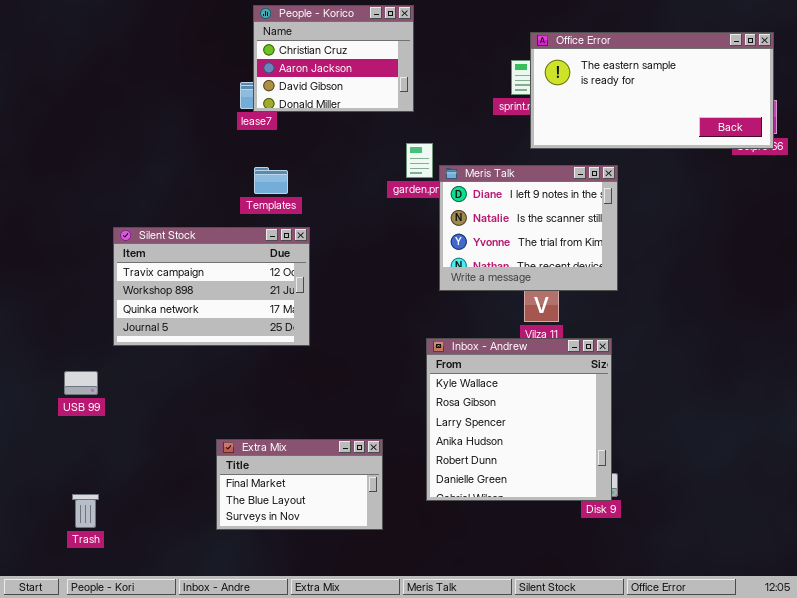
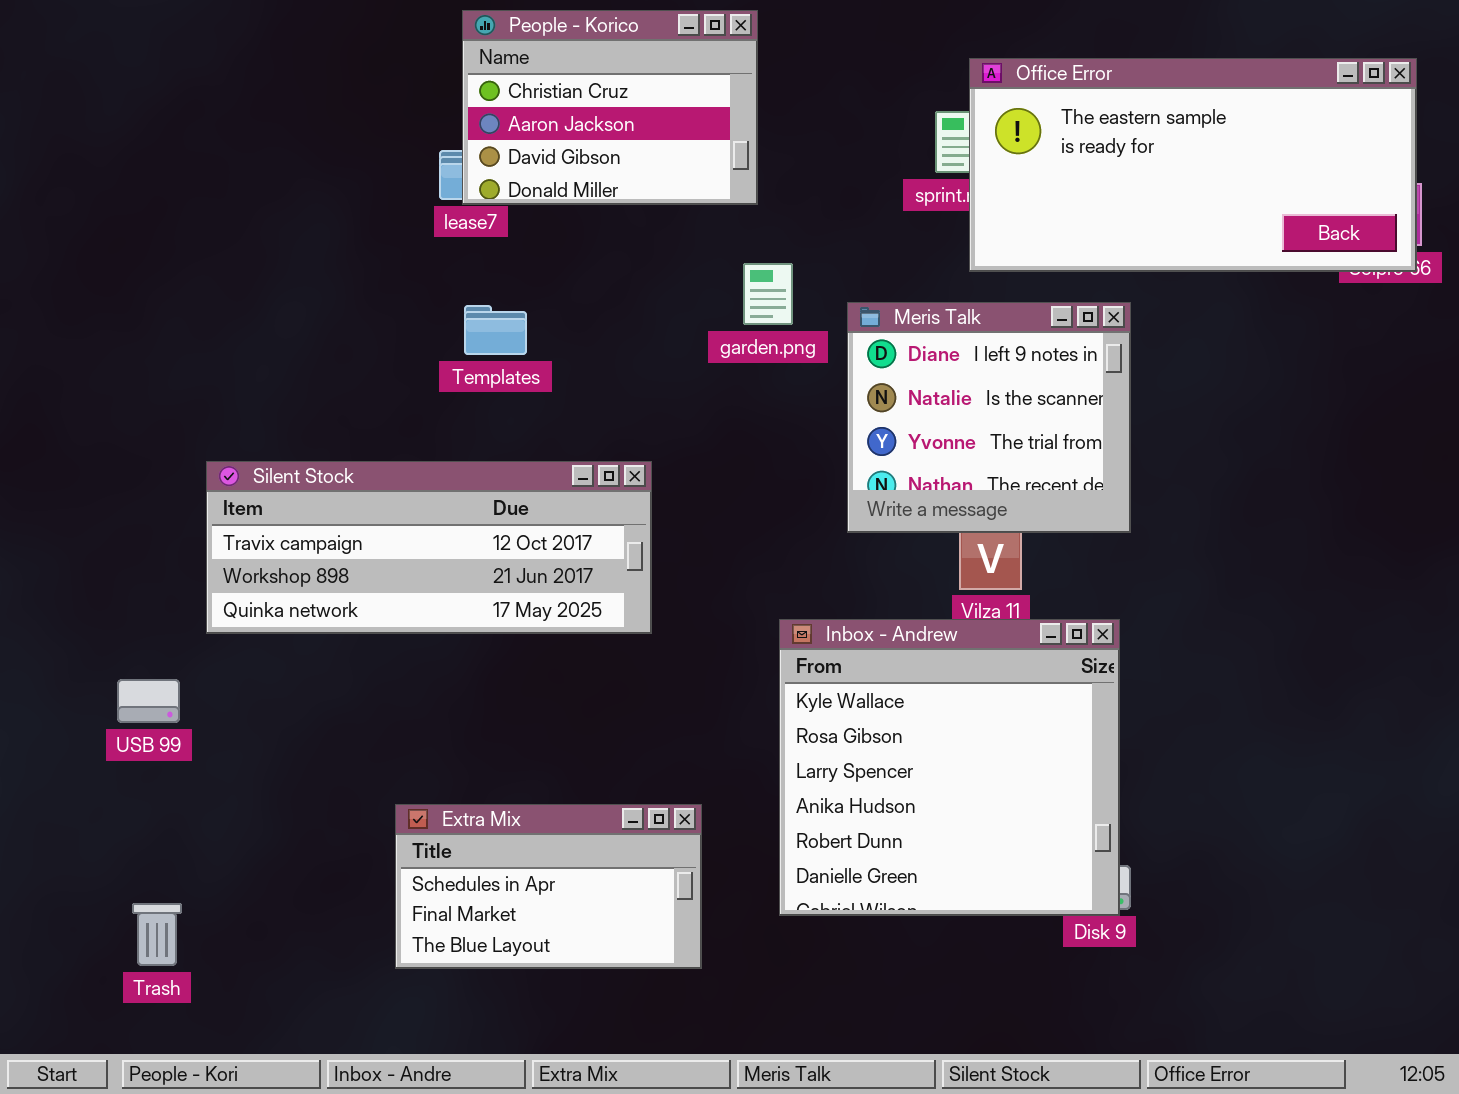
Meris Talk: [439,165,618,291] -> [847,302,1131,533], resized
Silent Stock: [113,227,310,346] -> [206,461,652,634], resized
Extra Mix: [216,439,383,530] -> [395,804,702,969], scrolled up 1 row

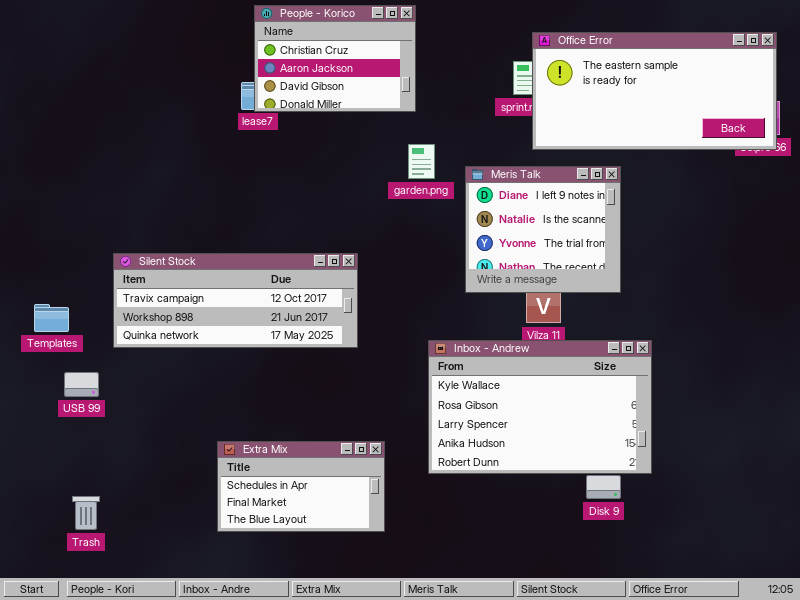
Templates: [464,305,527,355] -> [34,304,69,332], moved
Inbox - Andrew: [779,619,1120,916] -> [428,340,652,474], resized

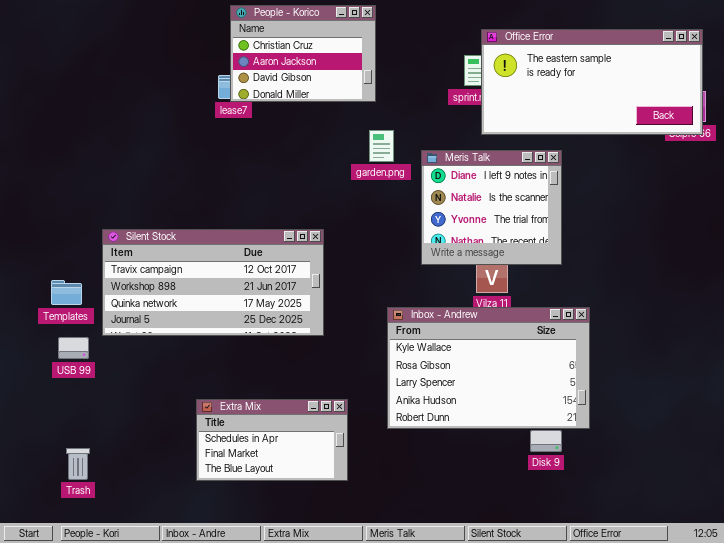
Silent Stock: [113,253,358,348] -> [102,229,324,336], resized
Templates: [34,304,69,332] -> [51,280,82,305], moved

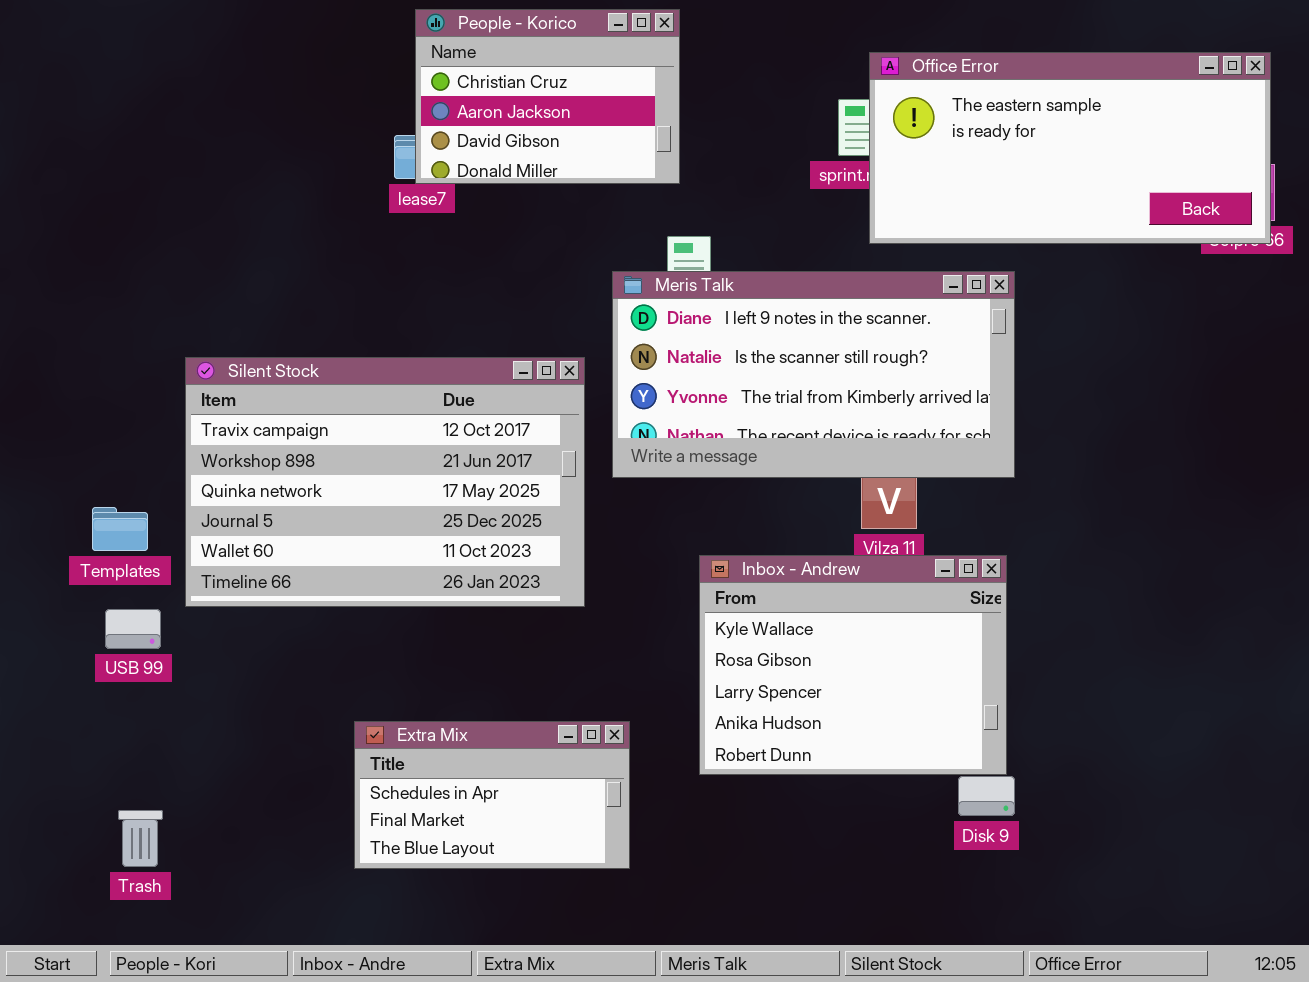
Meris Talk: [421,150,562,265] -> [612,271,1015,478], resized
Silent Stock: [102,229,324,336] -> [185,357,585,607], resized
Inbox - Andrew: [387,307,590,429] -> [699,555,1007,775], resized

